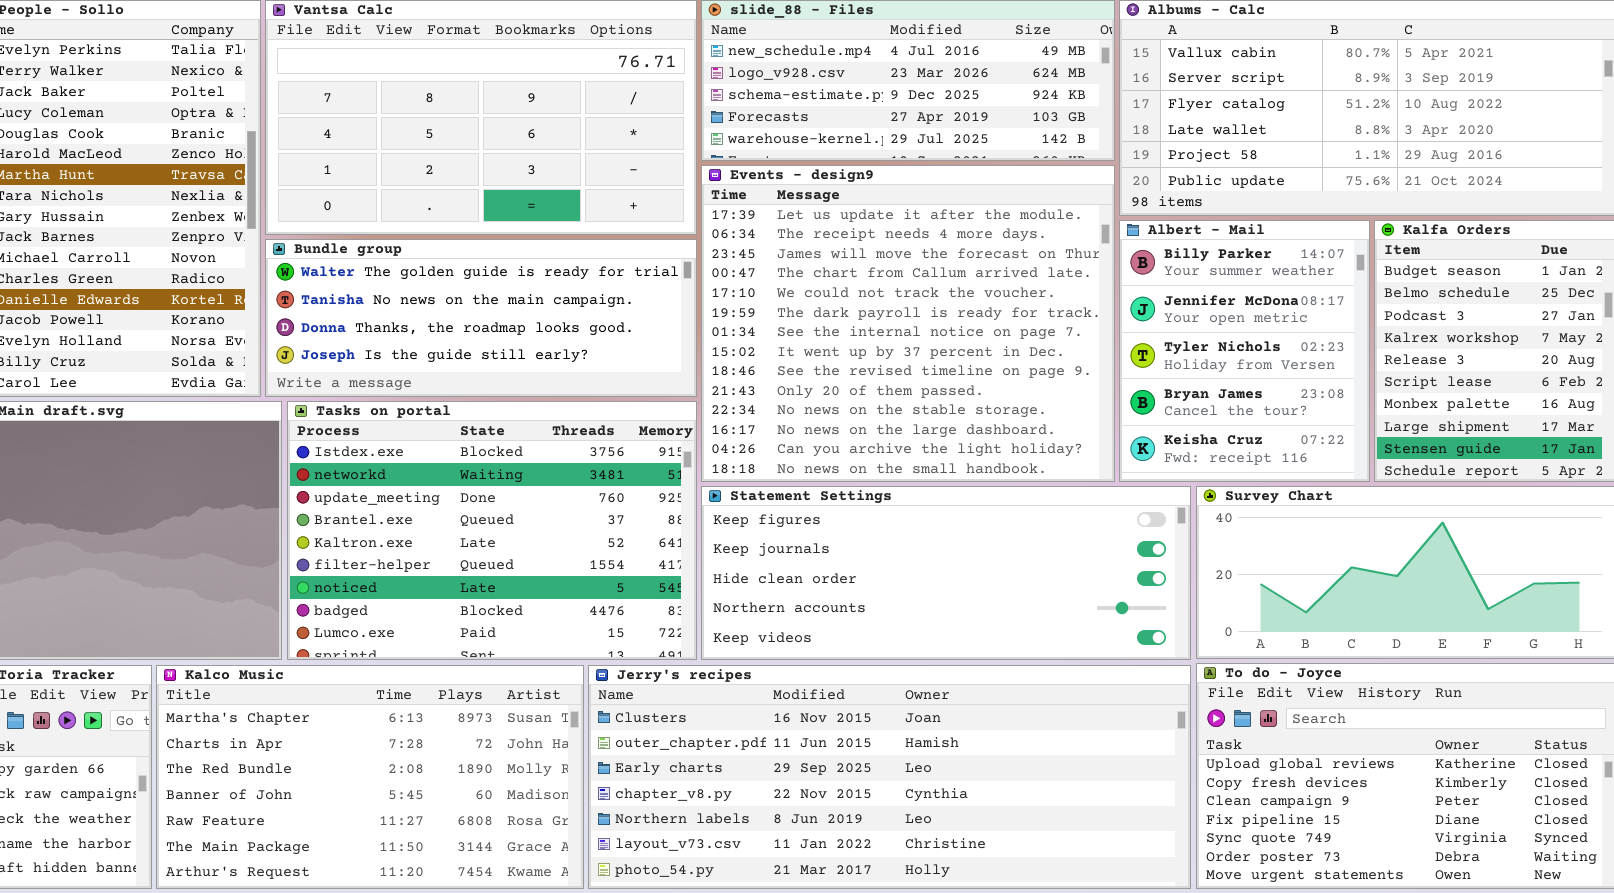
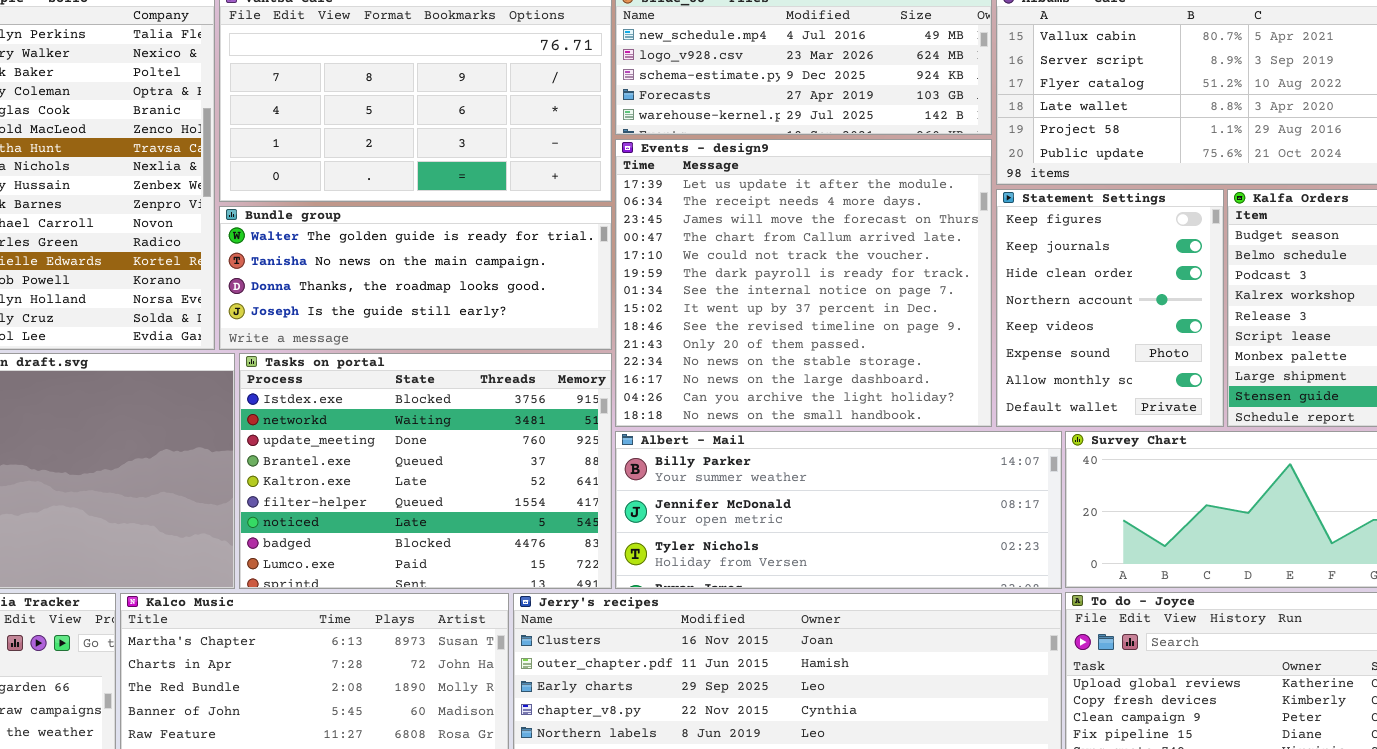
Albert - Mail: [1119,220,1370,482] -> [615,431,1062,589], moved, resized
Statement Settings: [701,486,1191,660] -> [996,189,1224,427], moved, resized

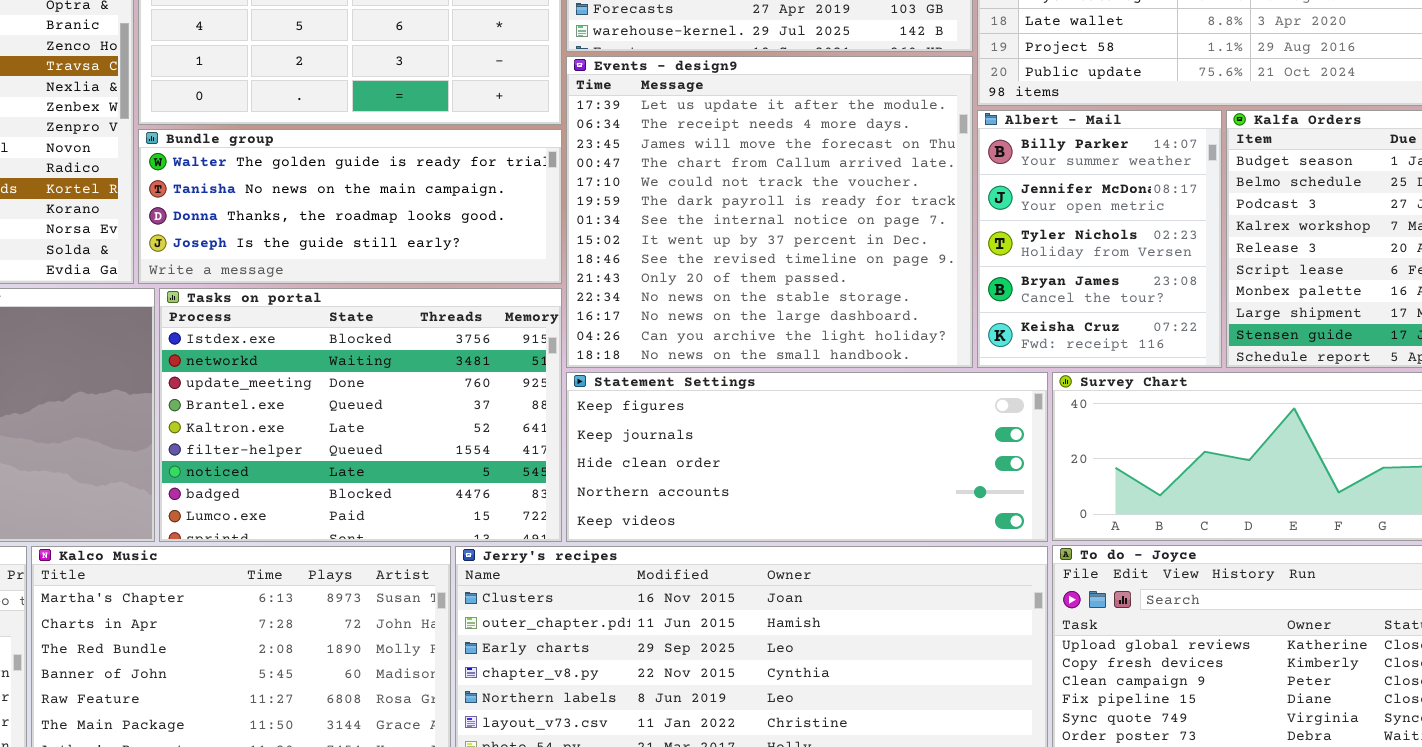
Statement Settings: [996,189,1224,427] -> [566,372,1048,542], moved, resized
Albert - Mail: [615,431,1062,589] -> [977,110,1222,368], moved, resized

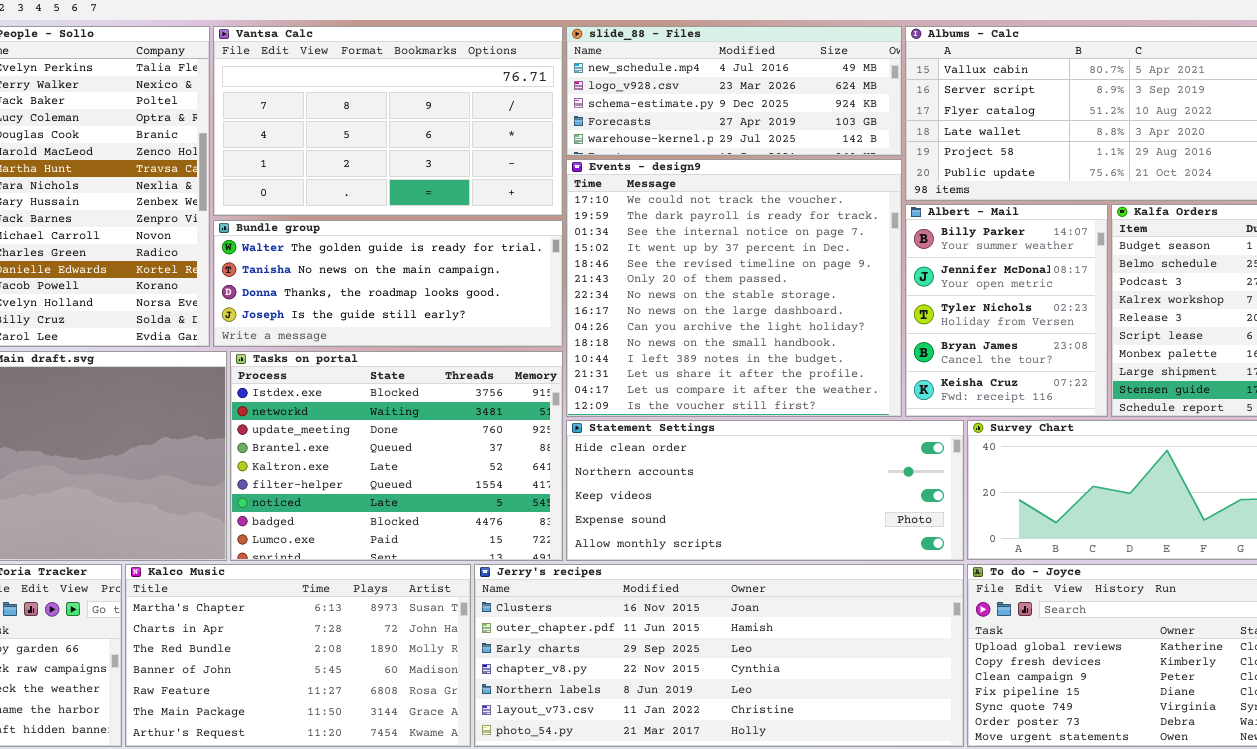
Events - design9: [566,56,973,368] -> [566,159,902,417], scrolled down 4 rows
Statement Settings: [566,372,1048,542] -> [566,420,964,561], scrolled down 2 rows

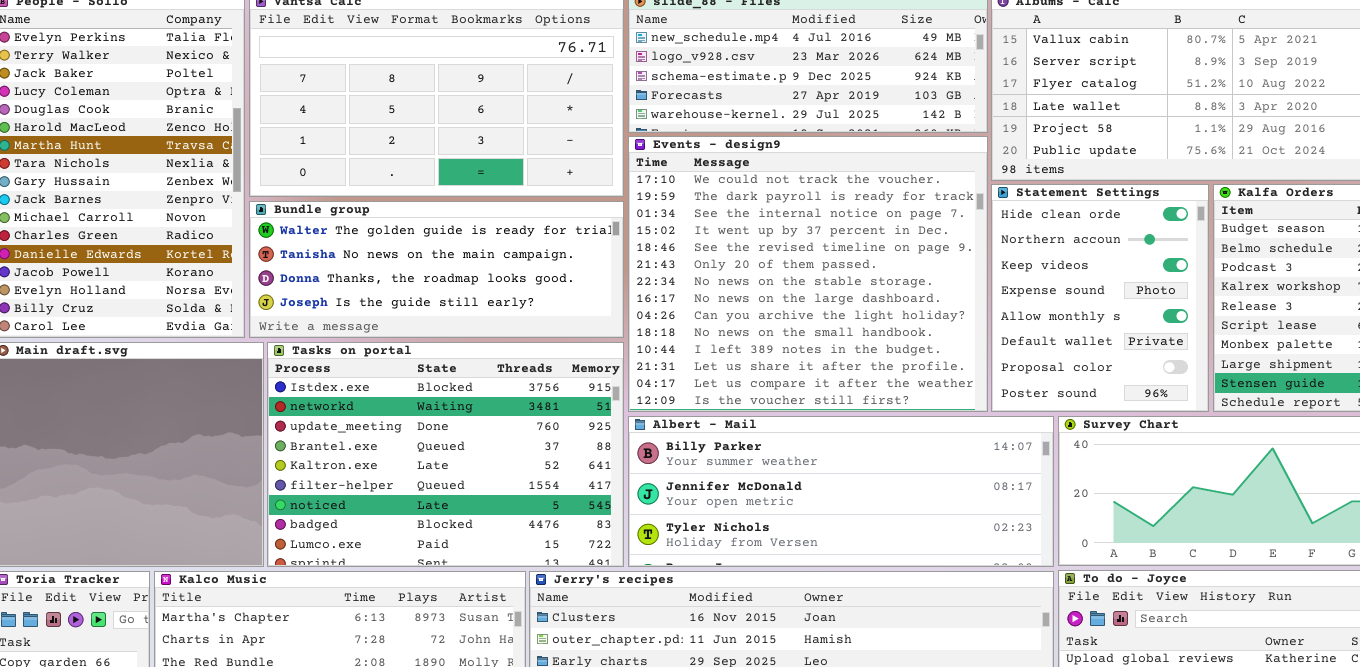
Albert - Mail: [905,204,1108,417] -> [628,416,1054,567], moved, resized
Statement Settings: [566,420,964,561] -> [991,184,1209,412], moved, resized

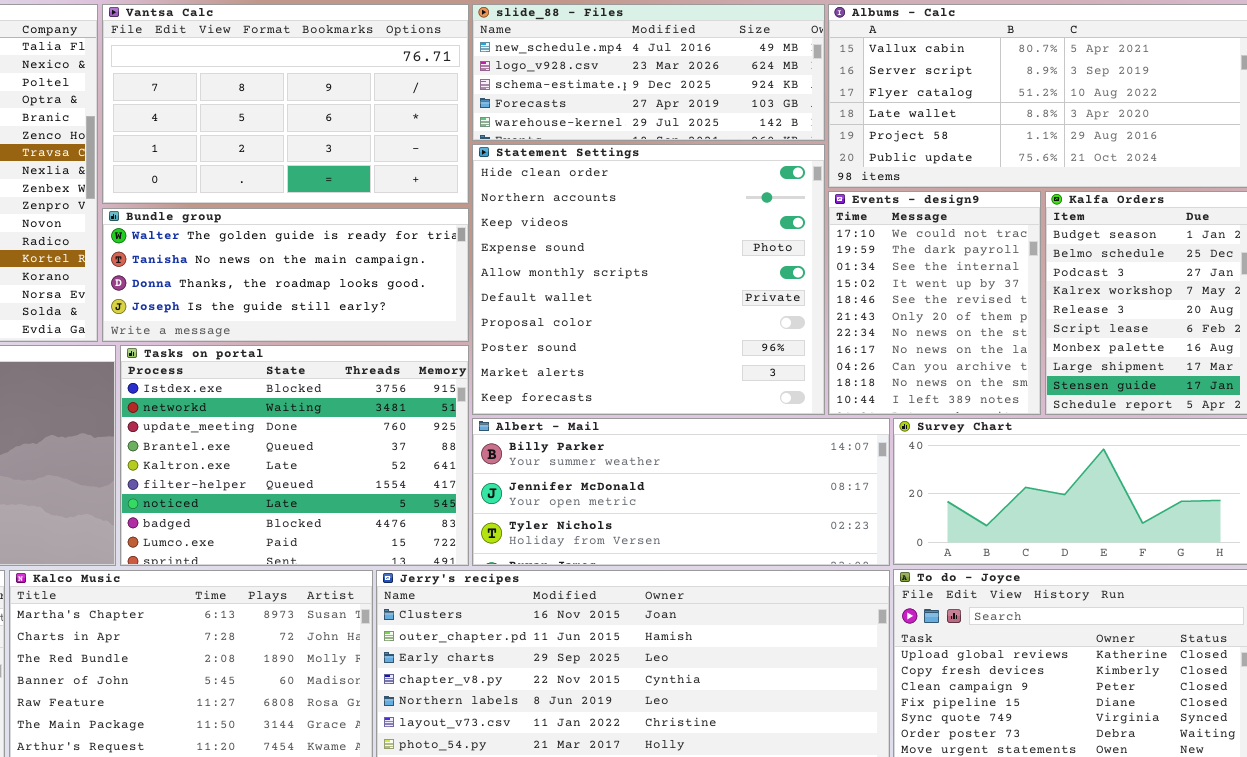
Events - design9: [628,136,988,412] -> [828,191,1041,415], moved, resized
Statement Settings: [991,184,1209,412] -> [472,144,825,415], moved, resized

